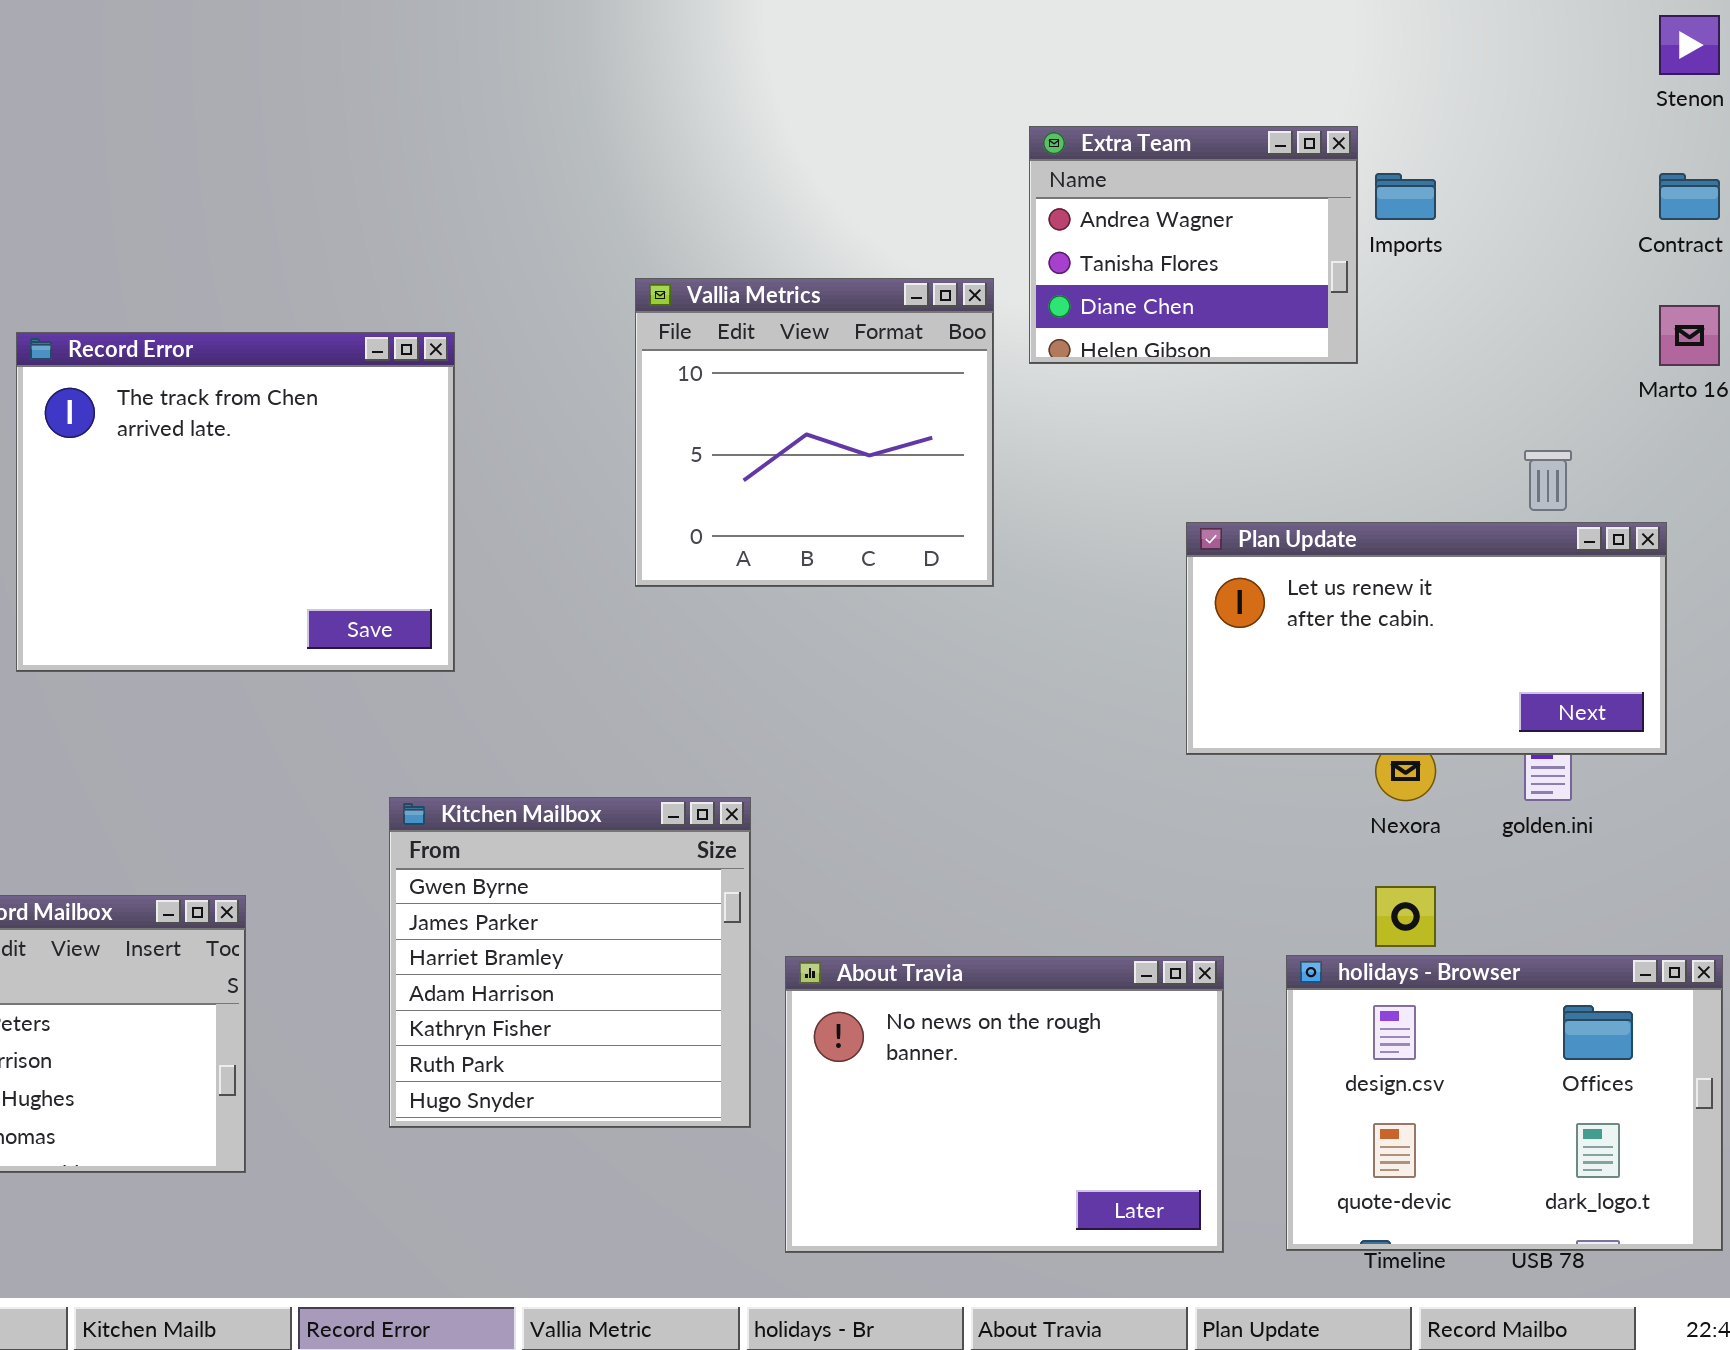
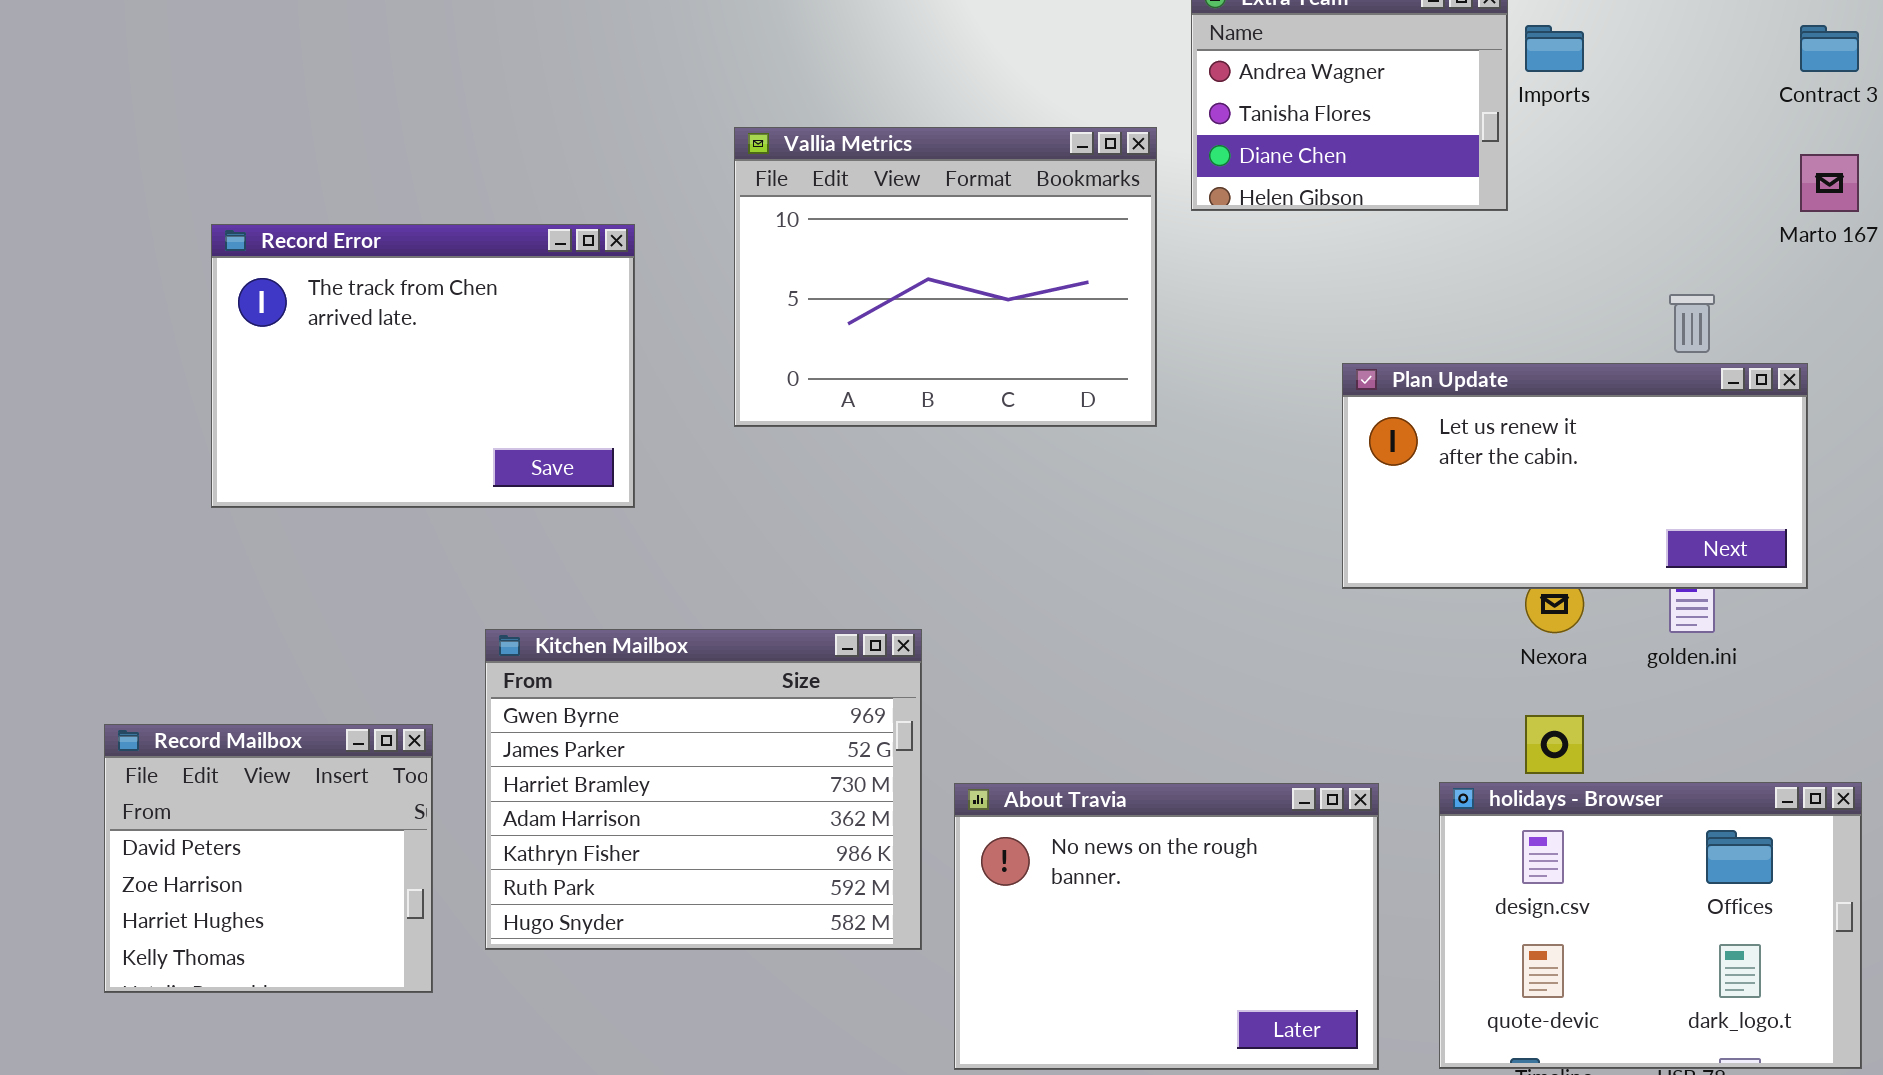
Vallia Metrics: [635,278,994,587] -> [734,127,1157,427], resized
Record Error: [16,332,455,672] -> [211,224,635,508], resized
Kitchen Mailbox: [389,797,751,1128] -> [485,629,922,950], resized

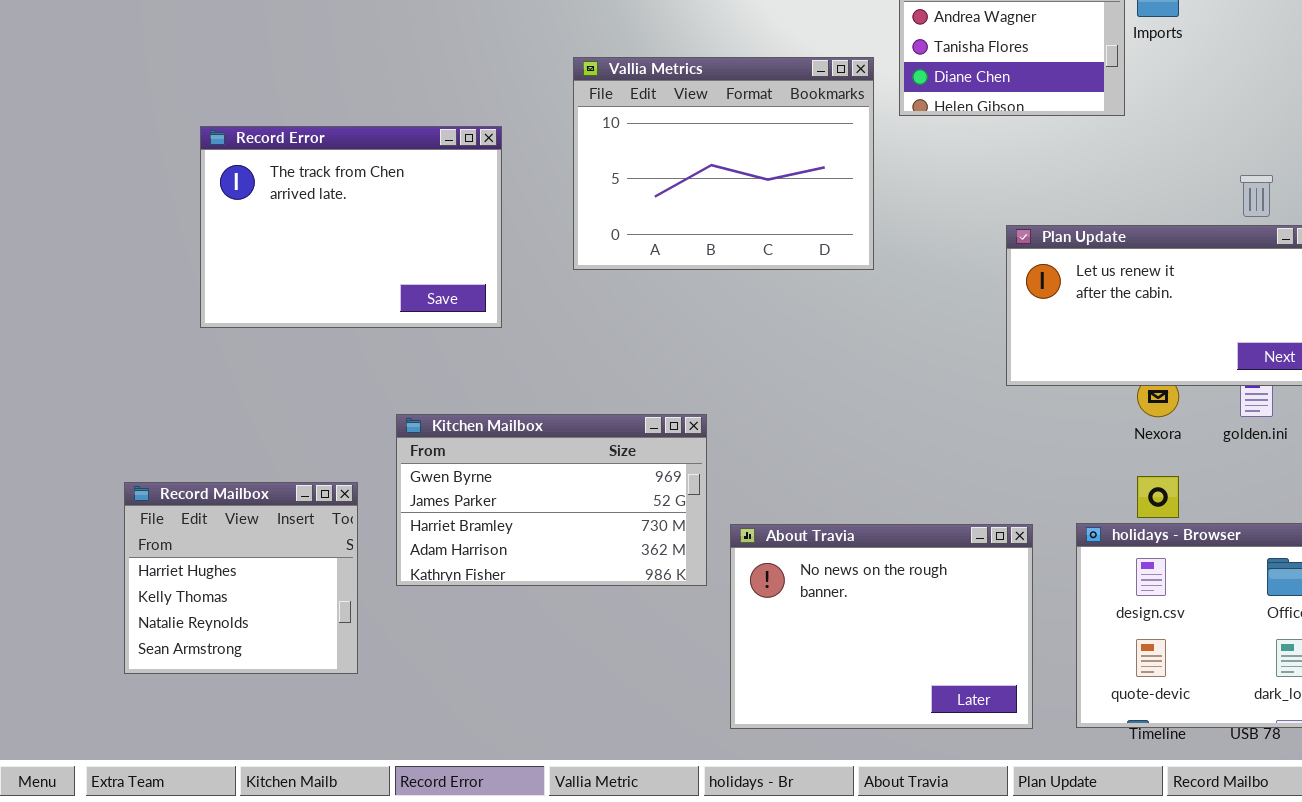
Kitchen Mailbox: [485,629,922,950] -> [396,414,707,586], resized
Record Mailbox: [104,724,433,993] -> [124,482,358,674], scrolled down 2 rows

